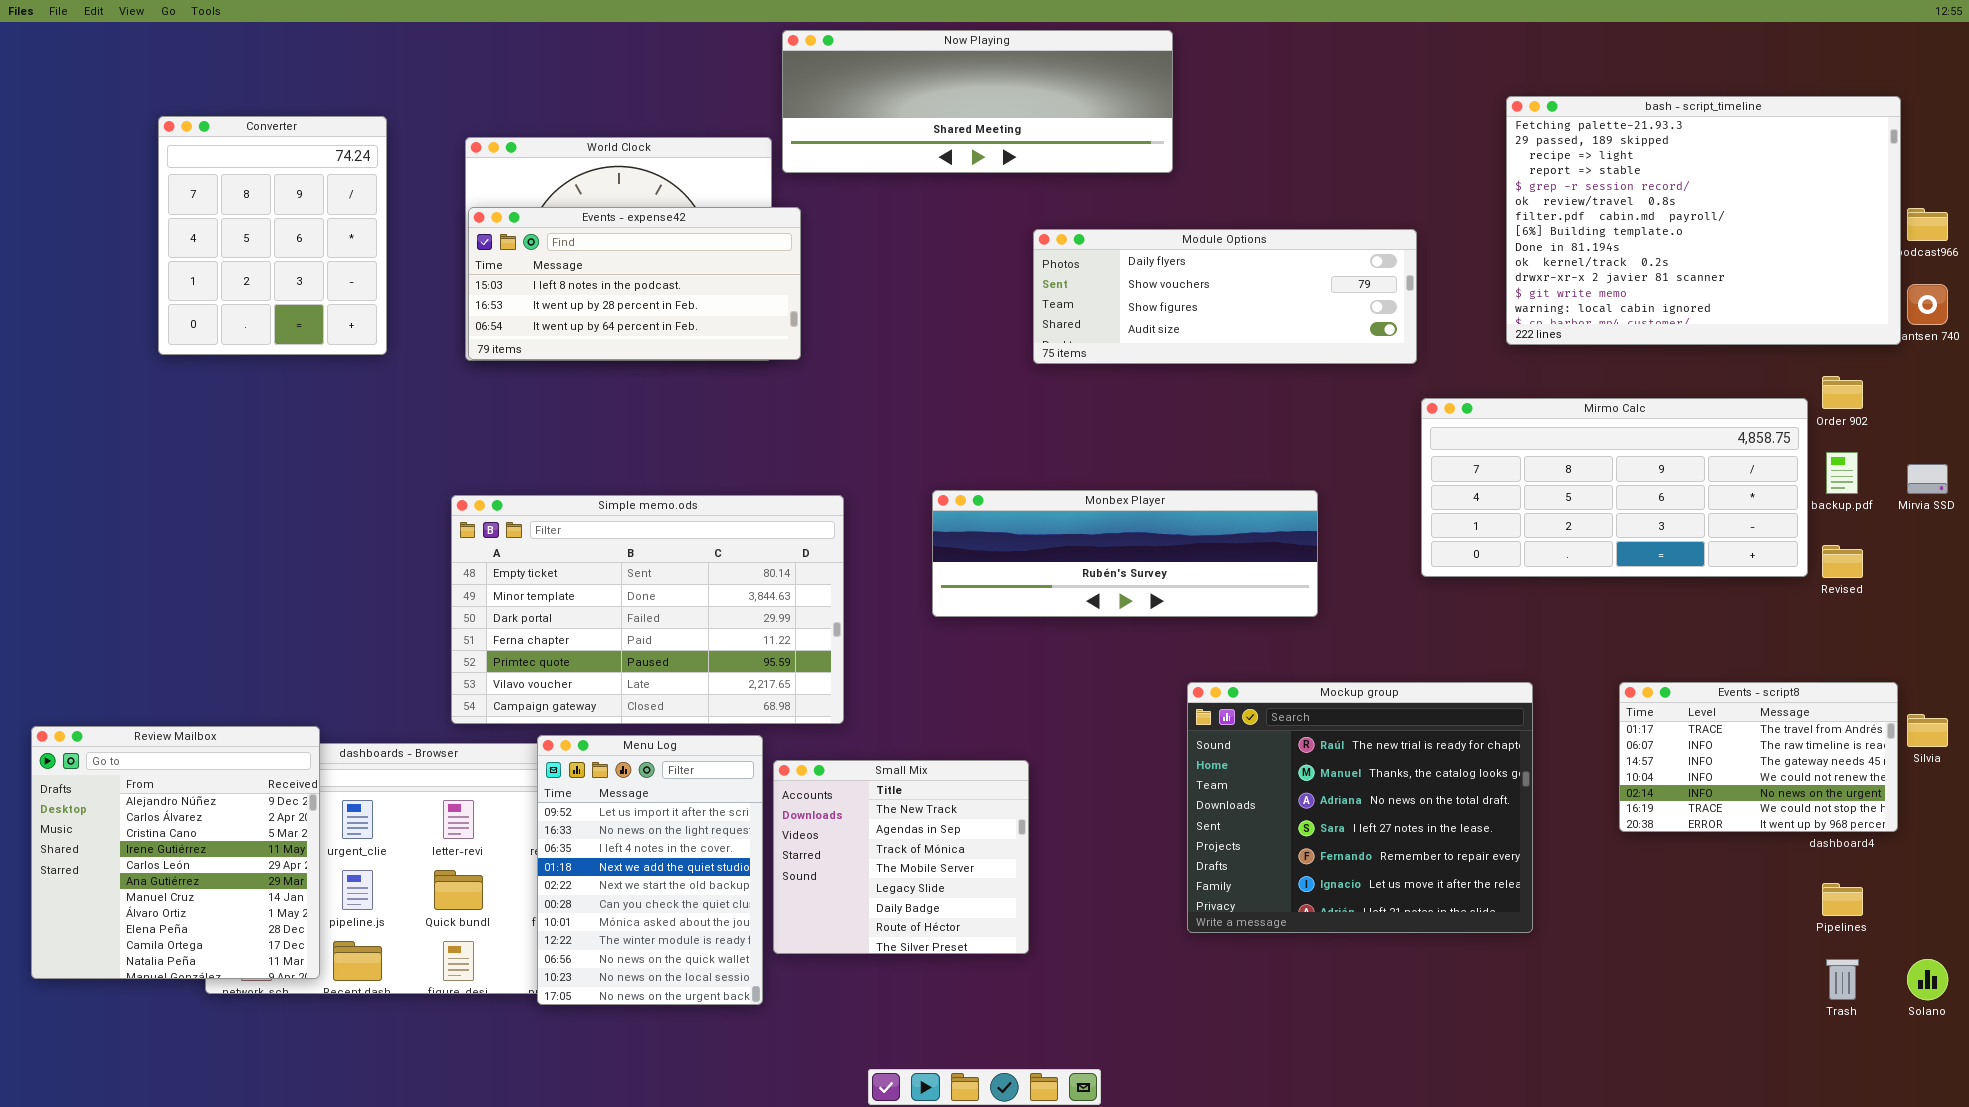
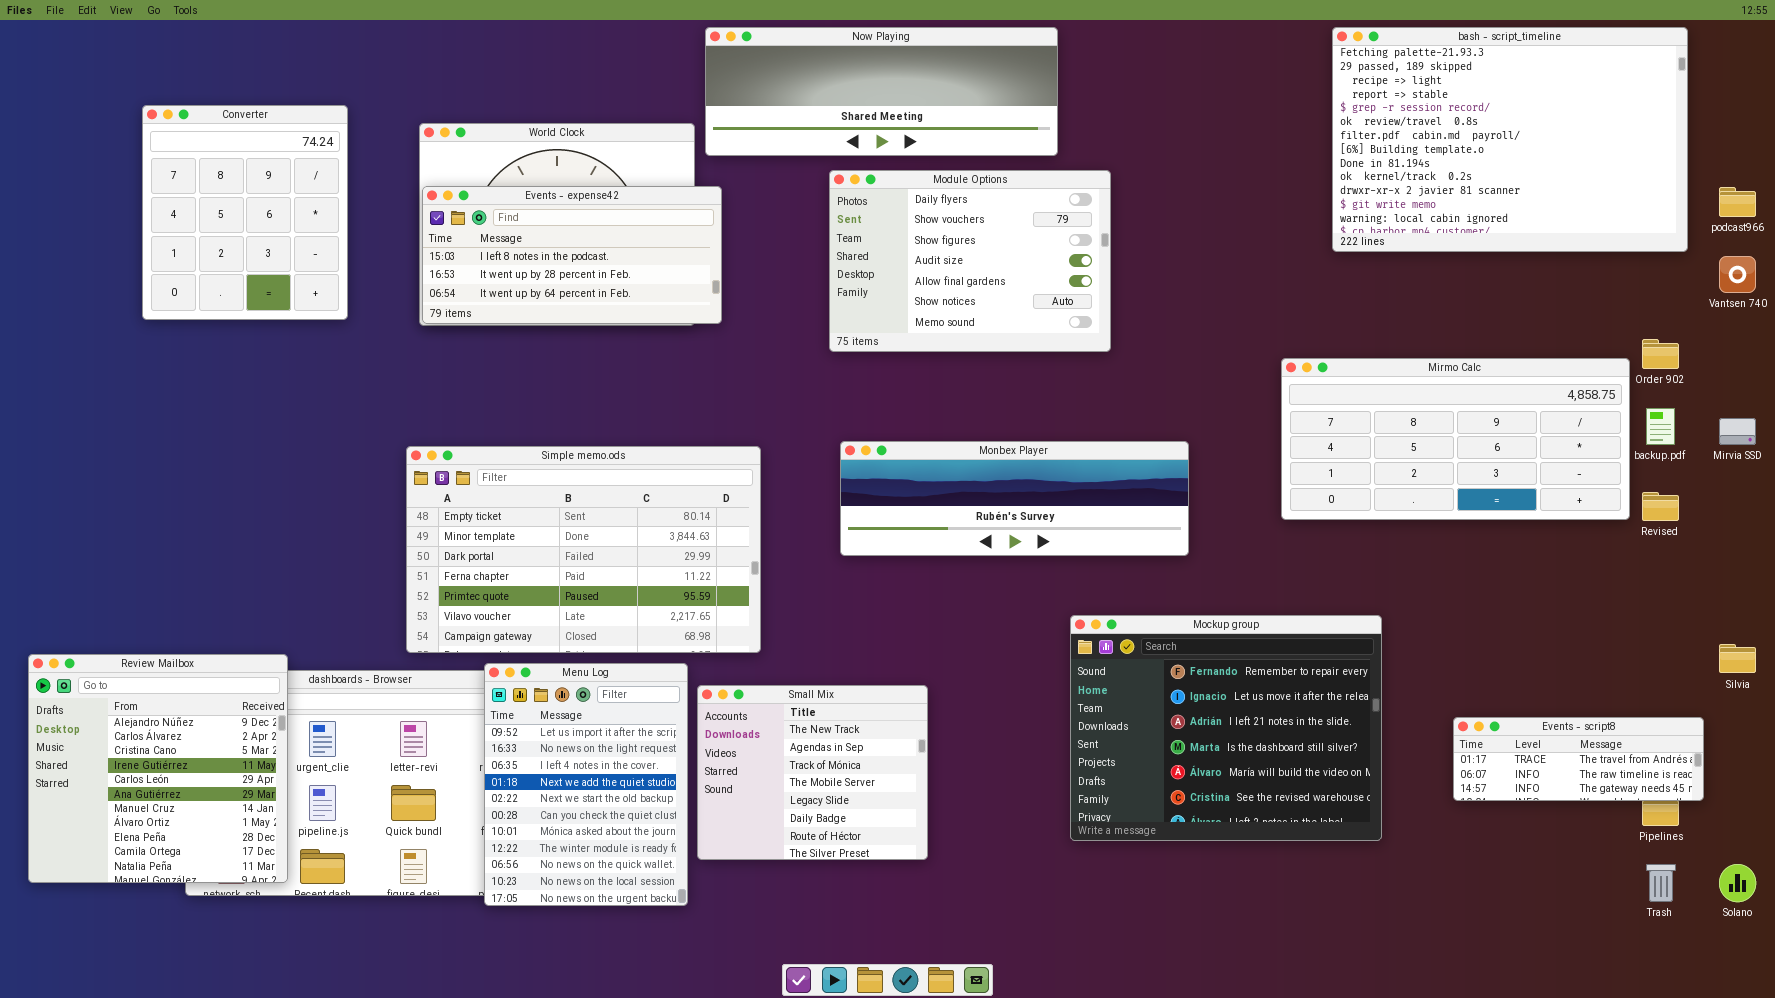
bash - script_timeline: [1506,96,1901,345] -> [1332,27,1688,252], moved
Module Options: [1033,229,1417,364] -> [829,170,1111,352], moved, resized
Mockup group: [1187,682,1533,933] -> [1070,615,1382,841], scrolled down 4 rows
Events - script8: [1619,682,1898,832] -> [1453,717,1704,801], moved, resized

